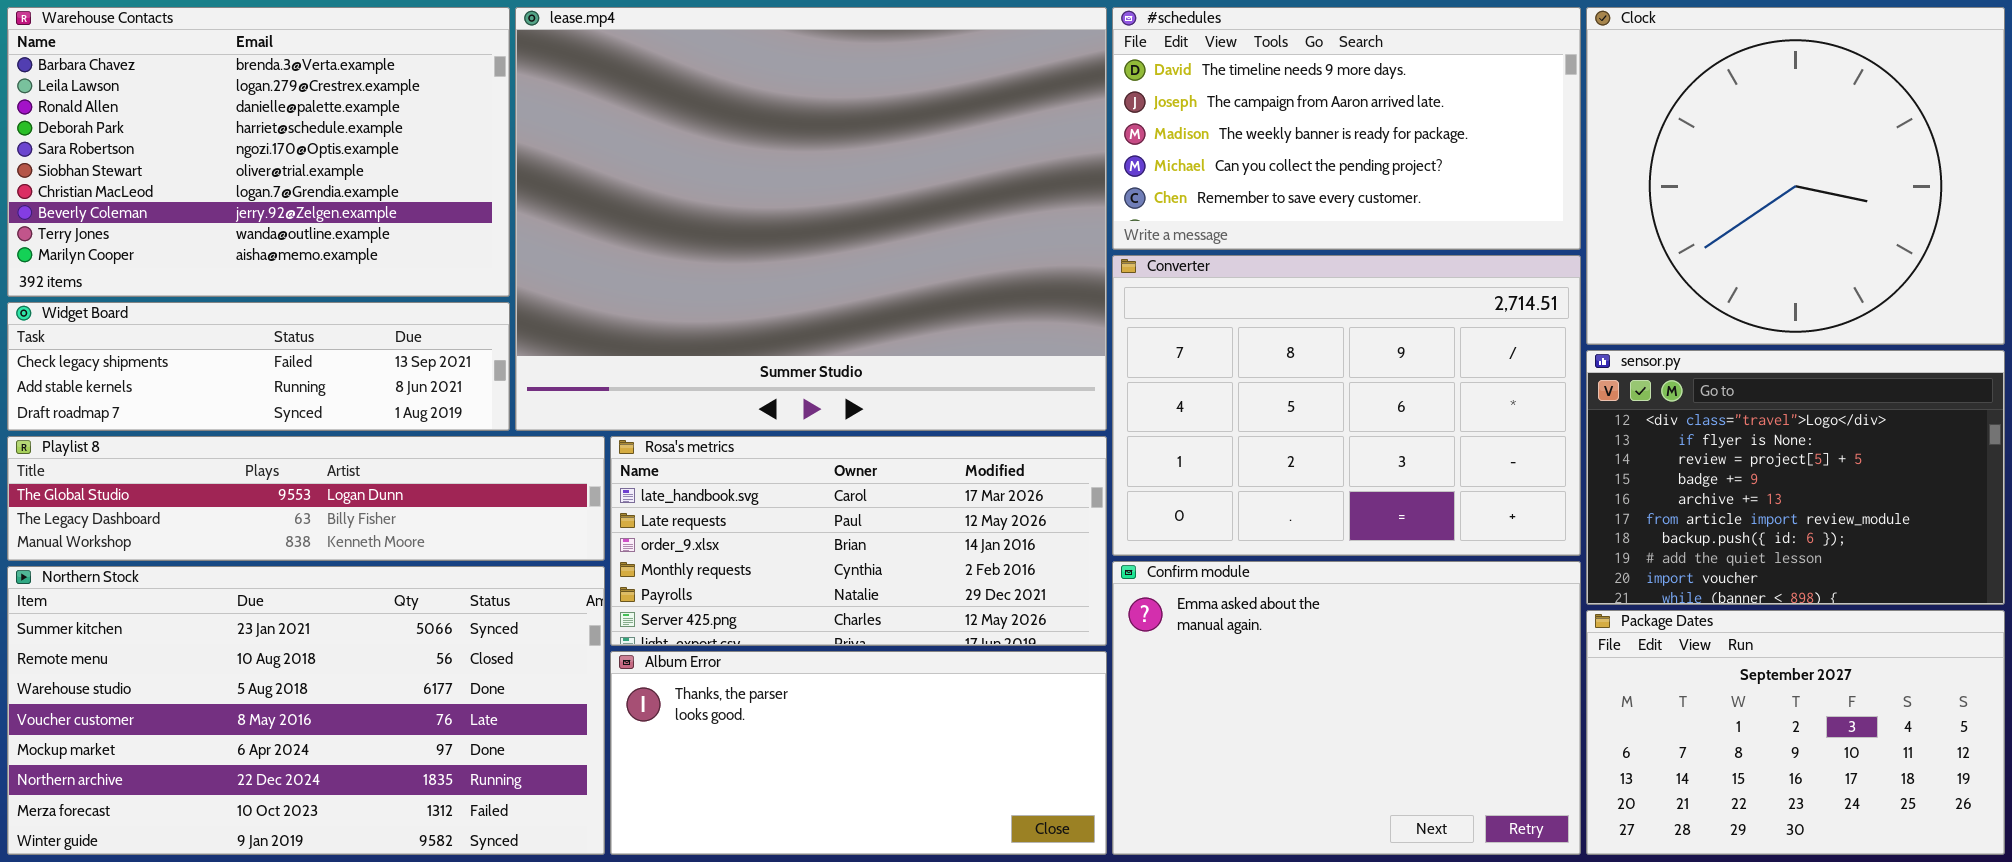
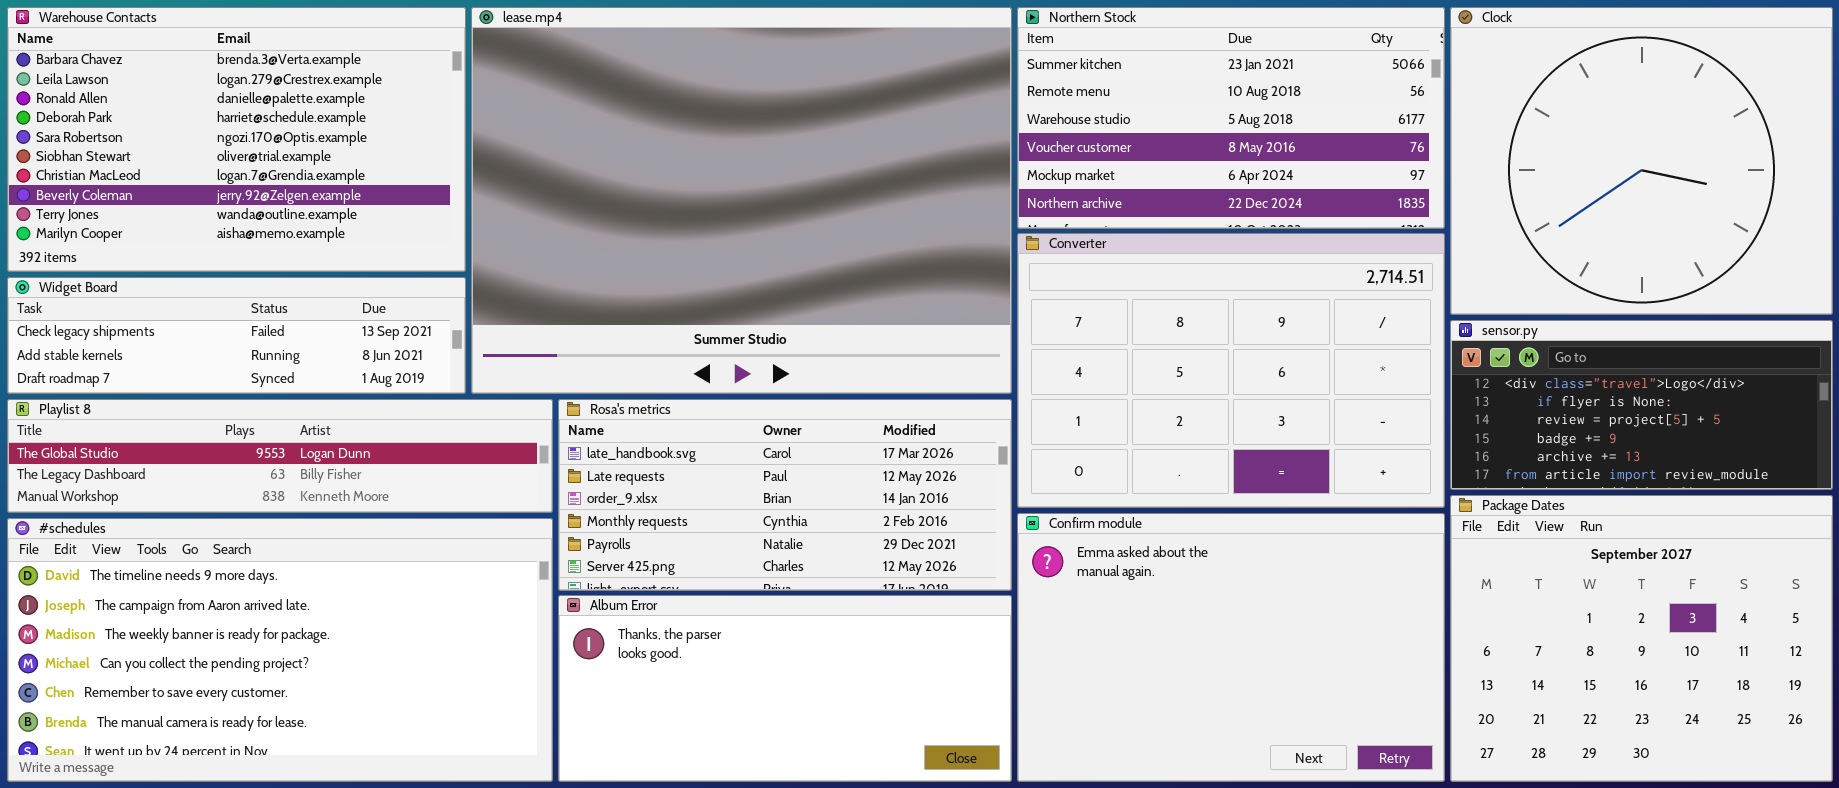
#schedules: [1112,7,1581,250] -> [7,518,553,782], moved, resized
sensor.py: [1586,350,2005,605] -> [1450,320,1833,490], resized
Northern Stock: [7,566,605,855] -> [1017,7,1445,229], moved, resized
Package Dates: [1586,610,2005,855] -> [1450,495,1833,782], resized

